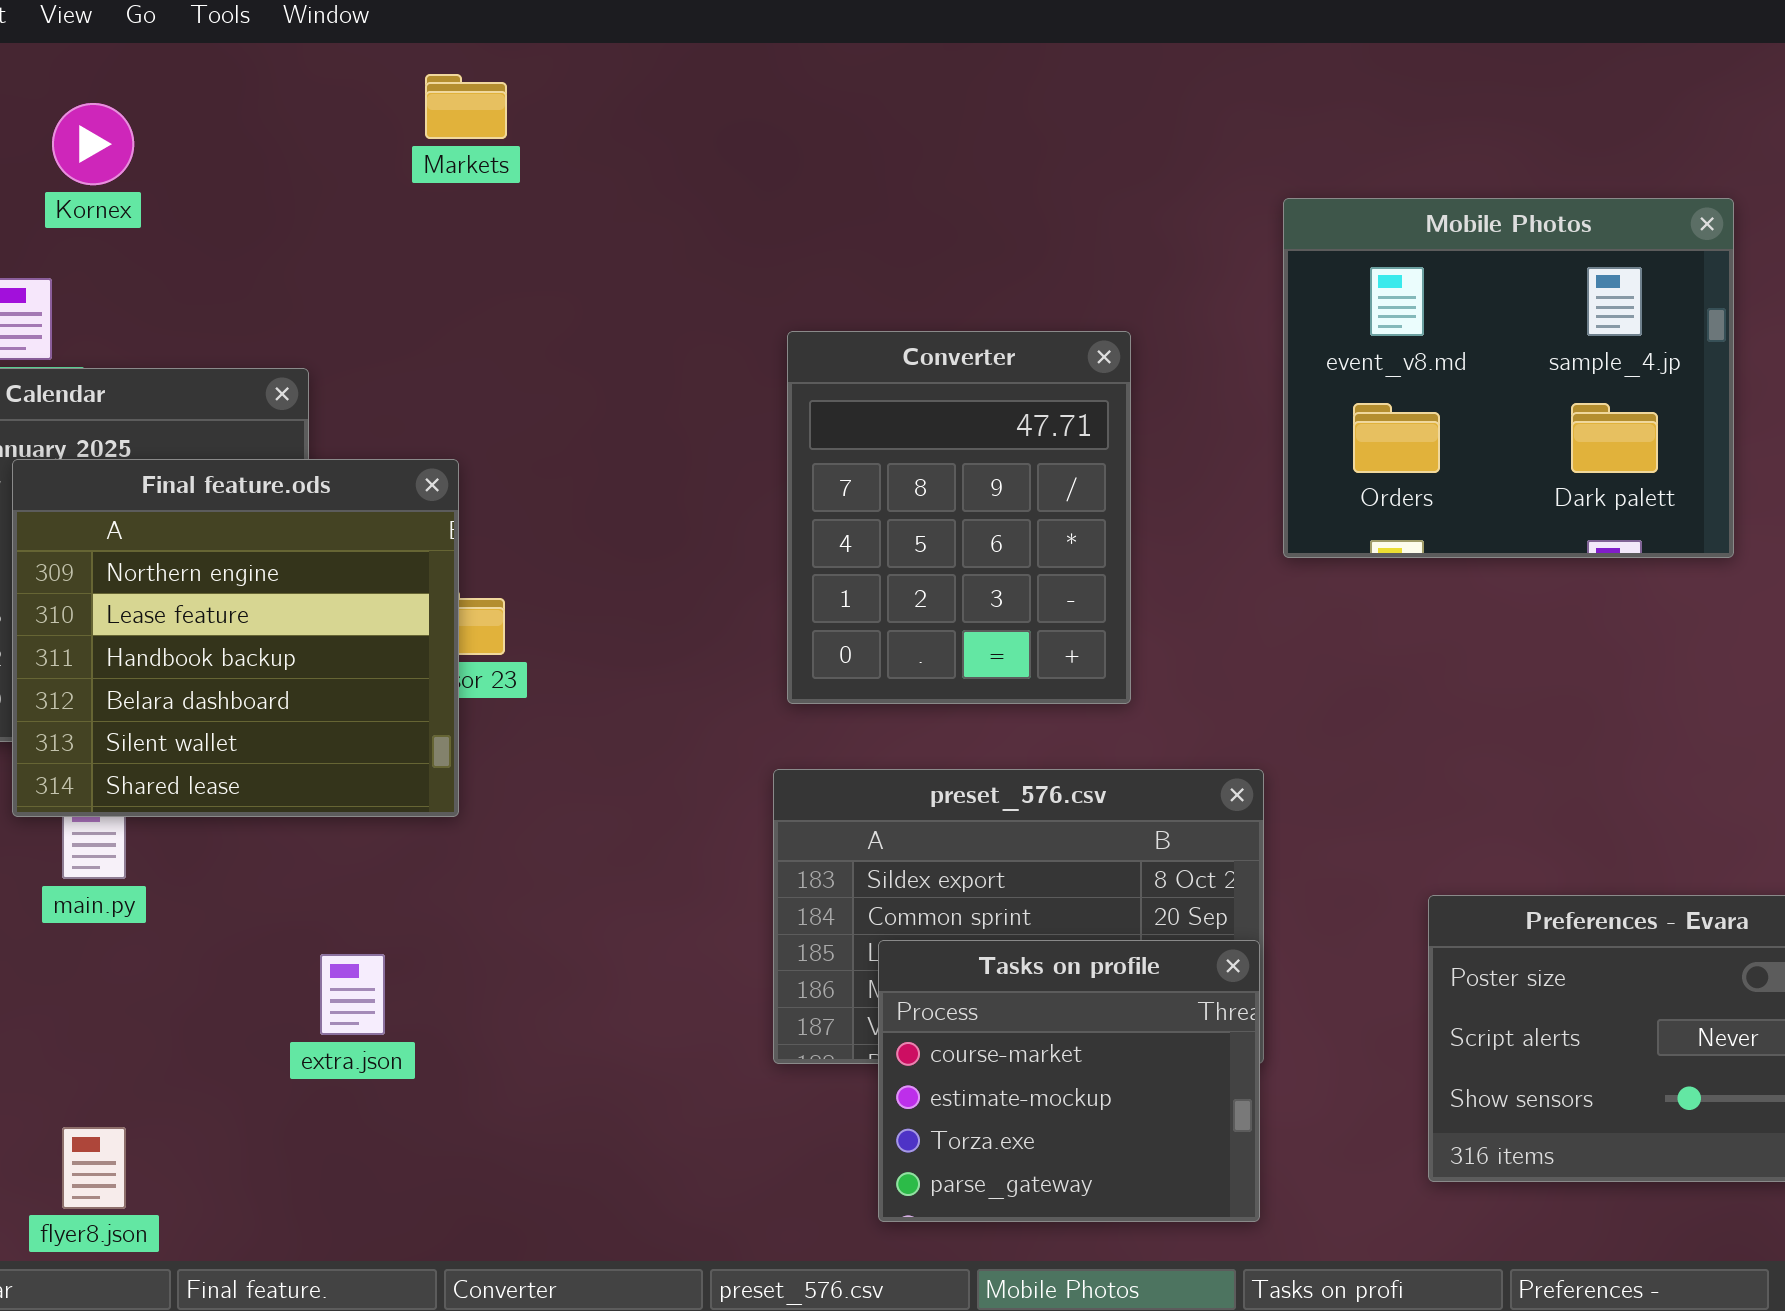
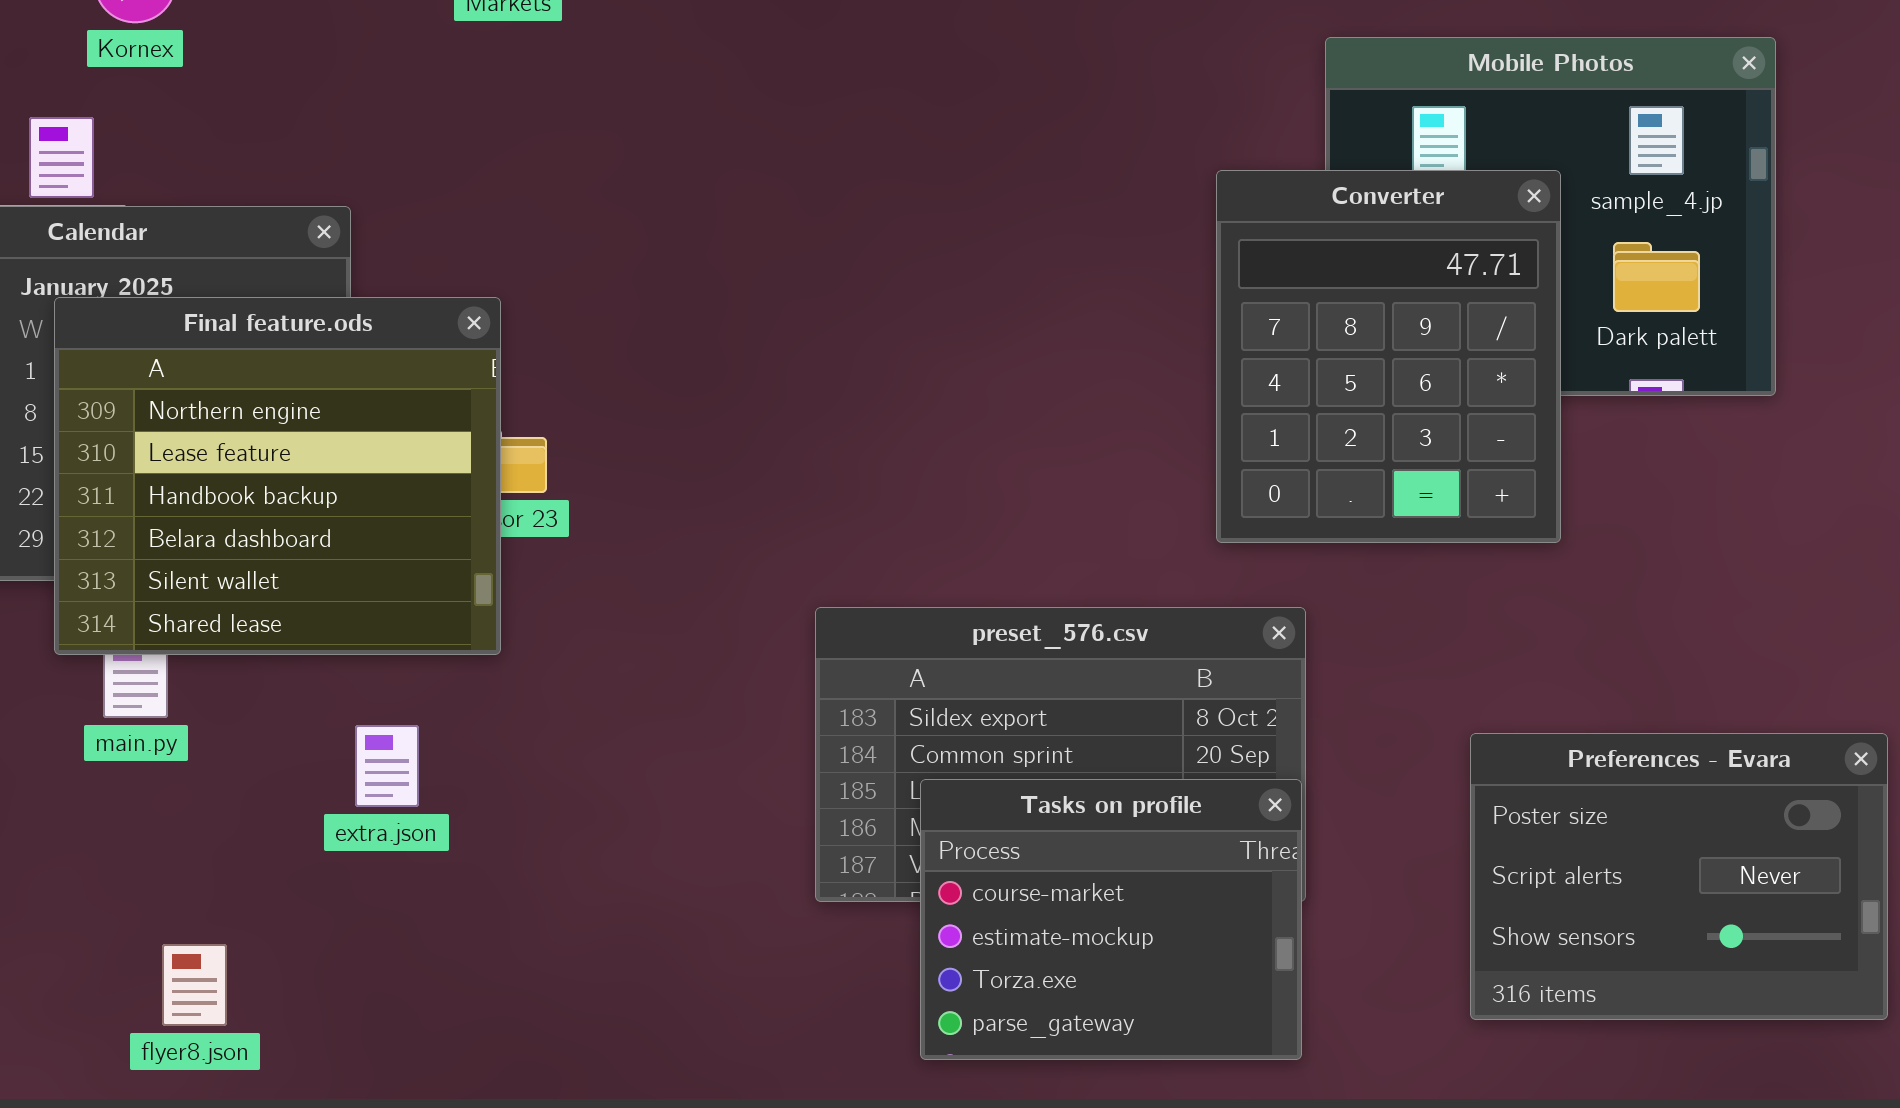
Converter: [787,331,1131,704] -> [1216,170,1561,543], moved
extra.json: [320,954,385,1035] -> [355,725,419,807], moved
flyer8.json: [62,1127,126,1209] -> [162,944,227,1026], moved

